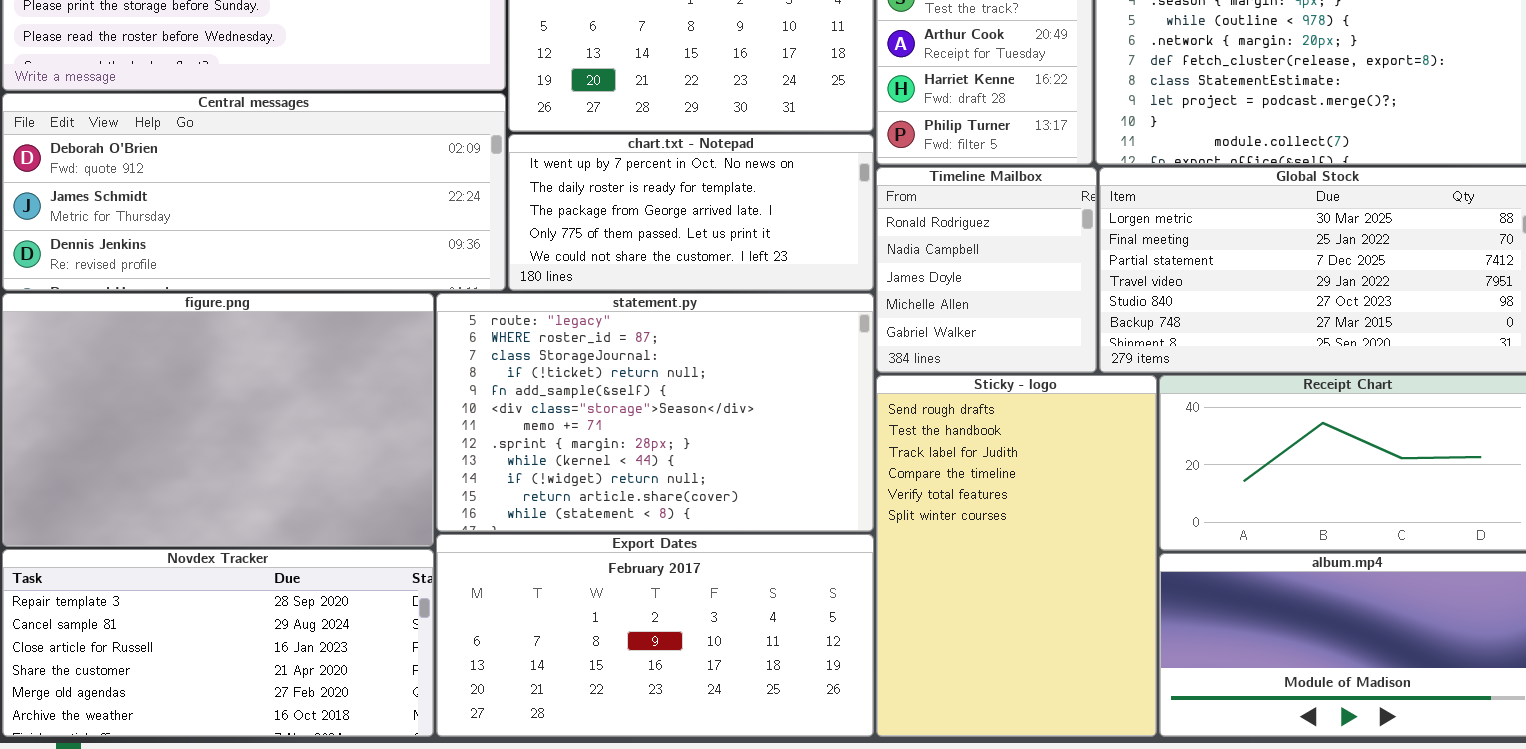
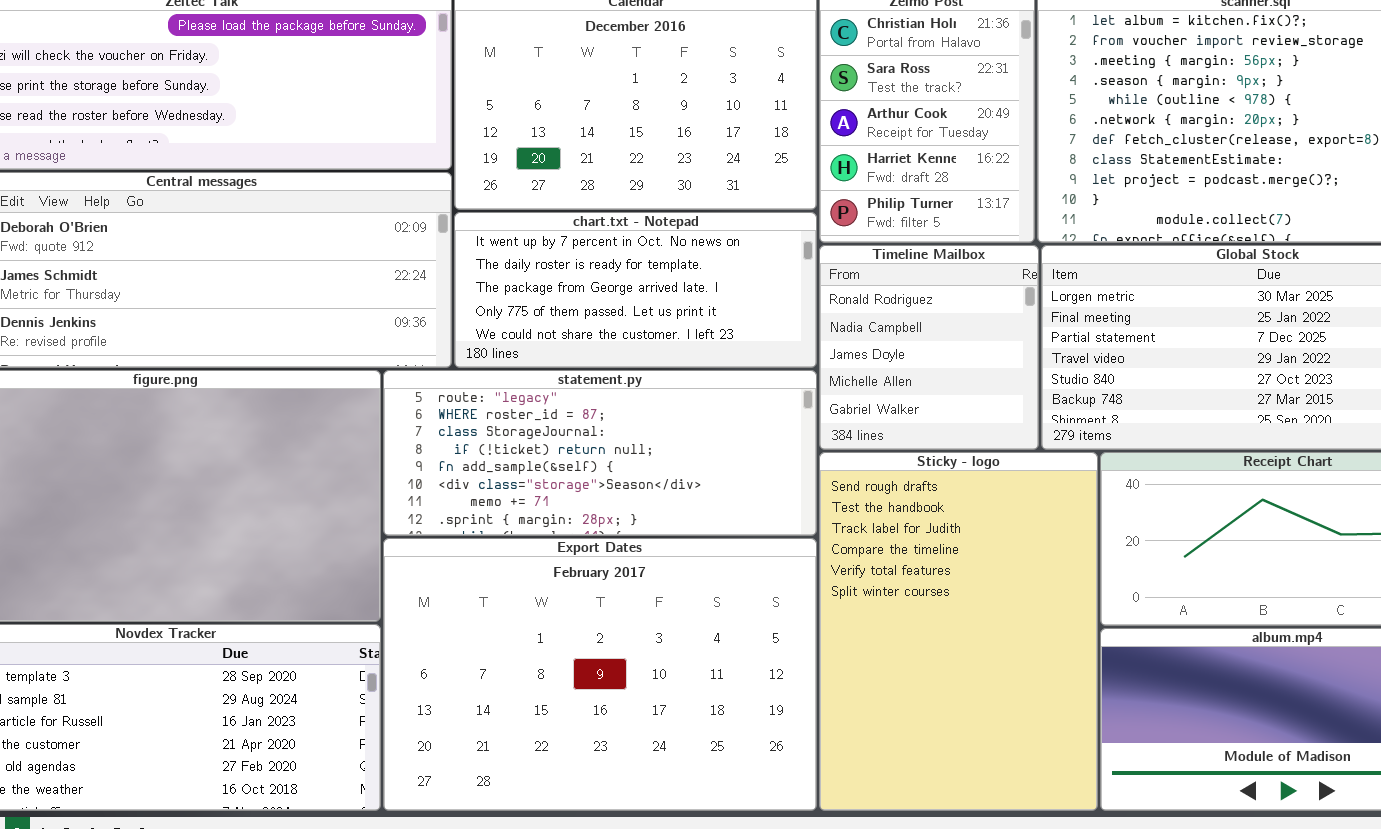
statement.py: [436,293,874,532] -> [383,370,817,536], resized
Export Dates: [436,534,874,737] -> [383,538,817,811], resized

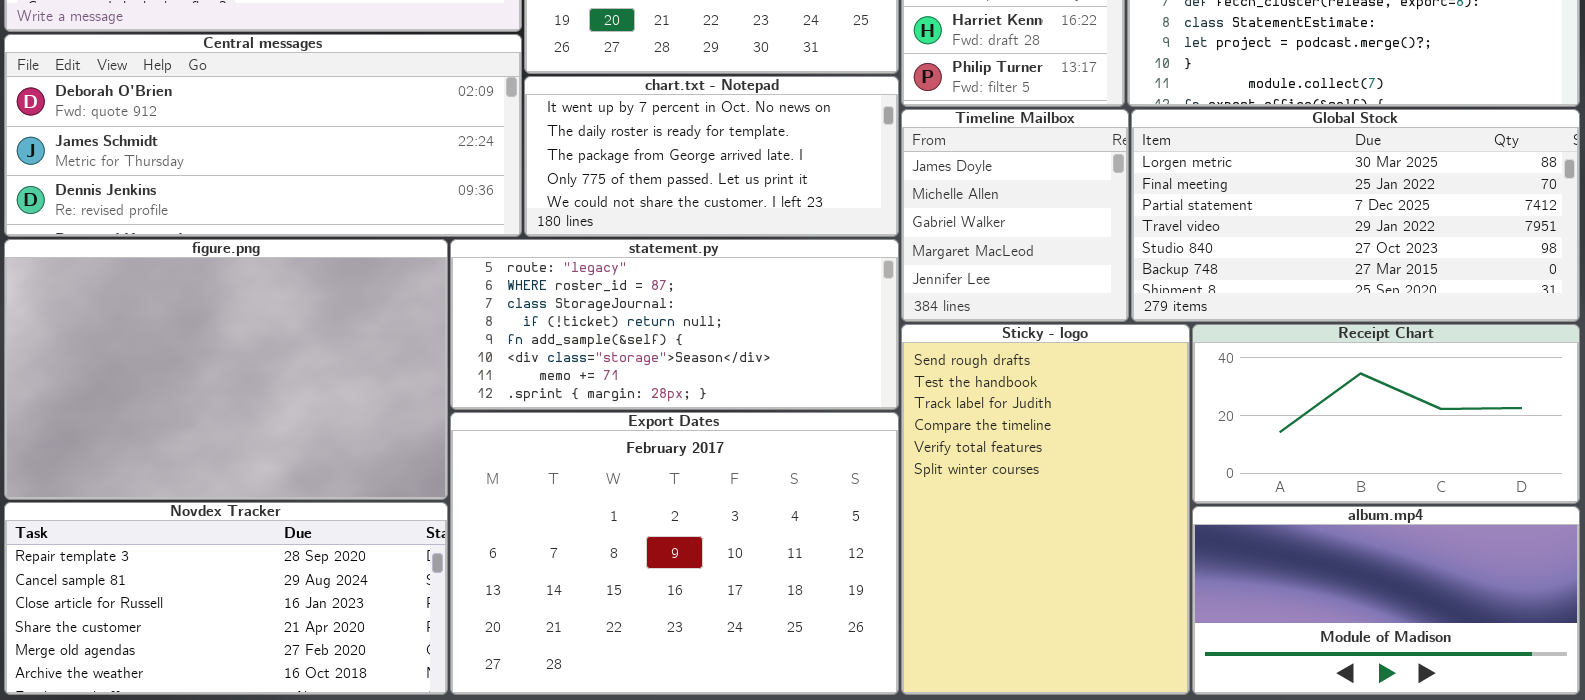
Timeline Mailbox: [819,245,1039,450] -> [901,109,1129,322], scrolled down 2 rows

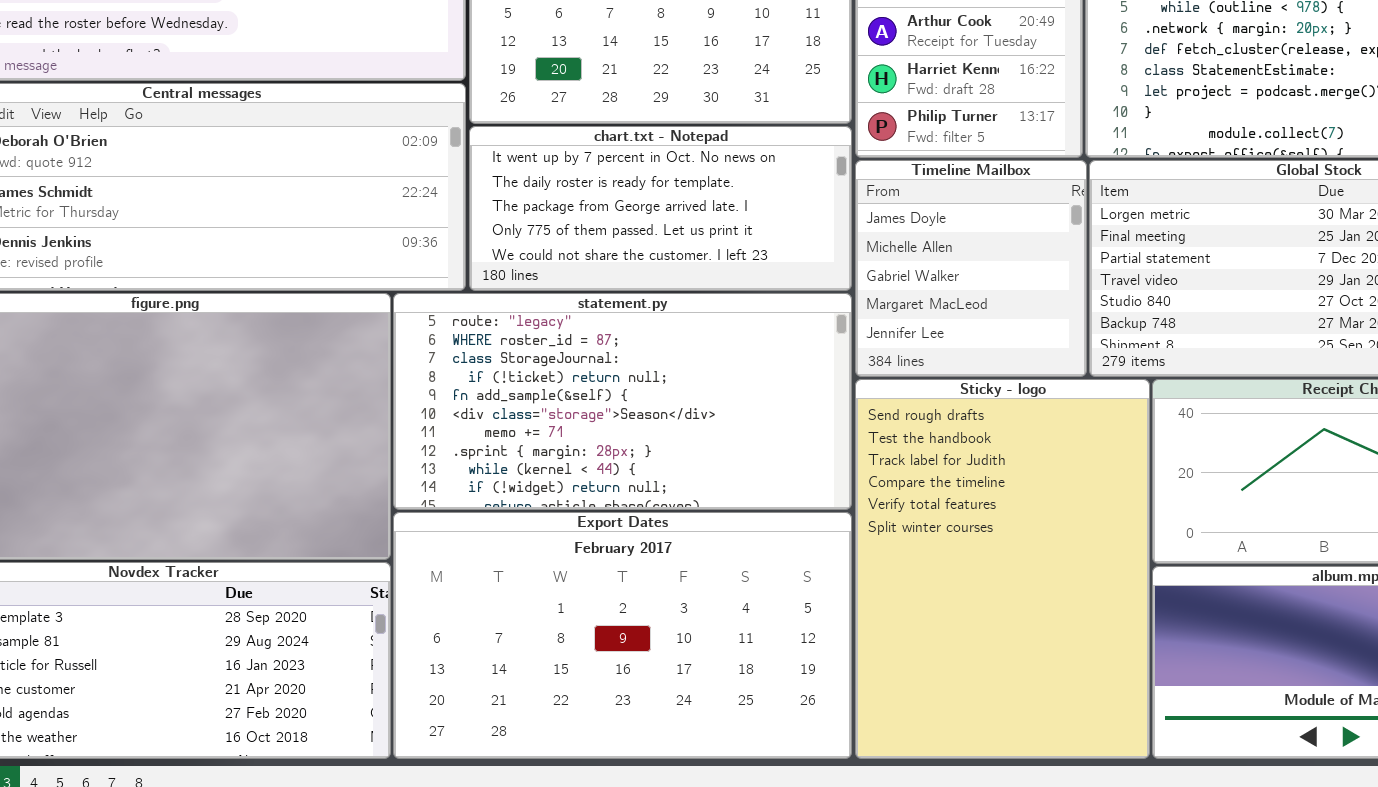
statement.py: [450,239,899,410] -> [393,293,852,510], resized
Export Dates: [450,412,899,695] -> [393,512,852,759], resized

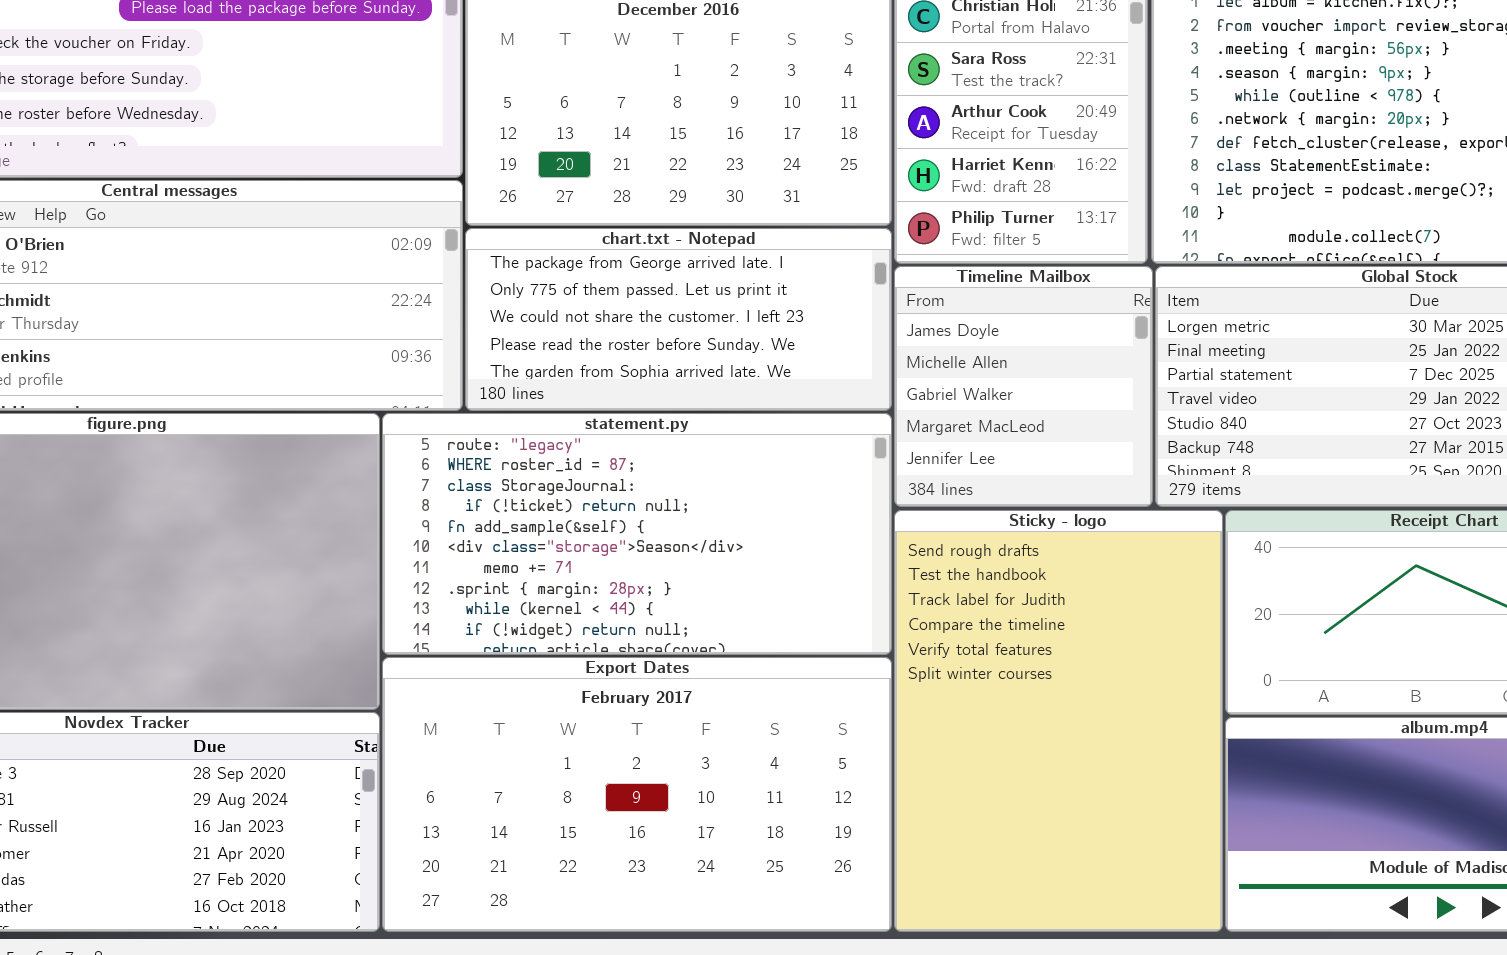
chart.txt - Notepad: [469,126,852,291] -> [465,228,892,411], scrolled down 2 rows

